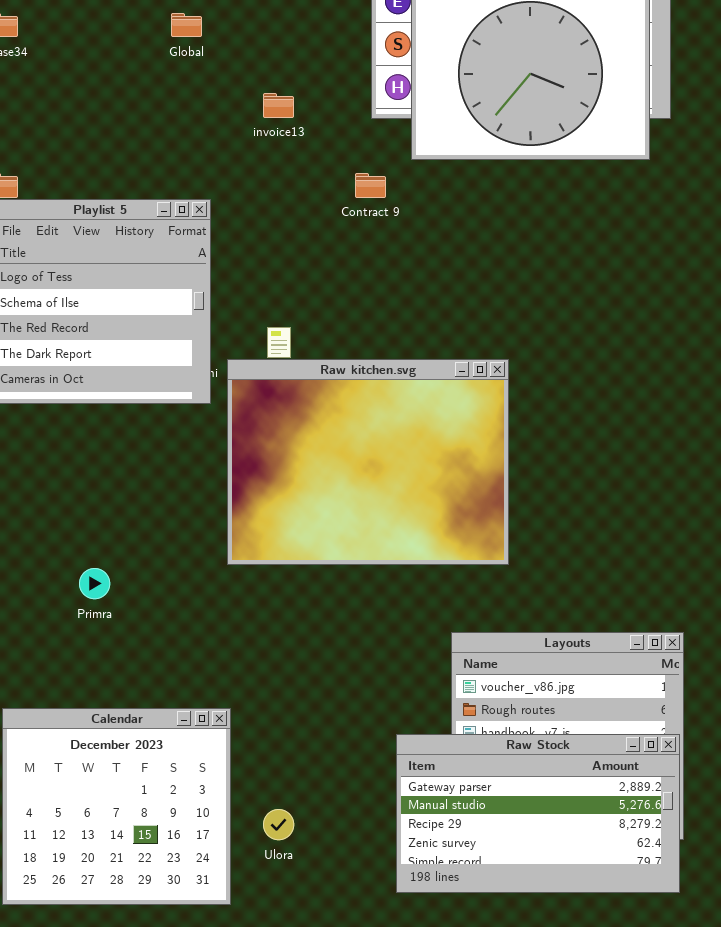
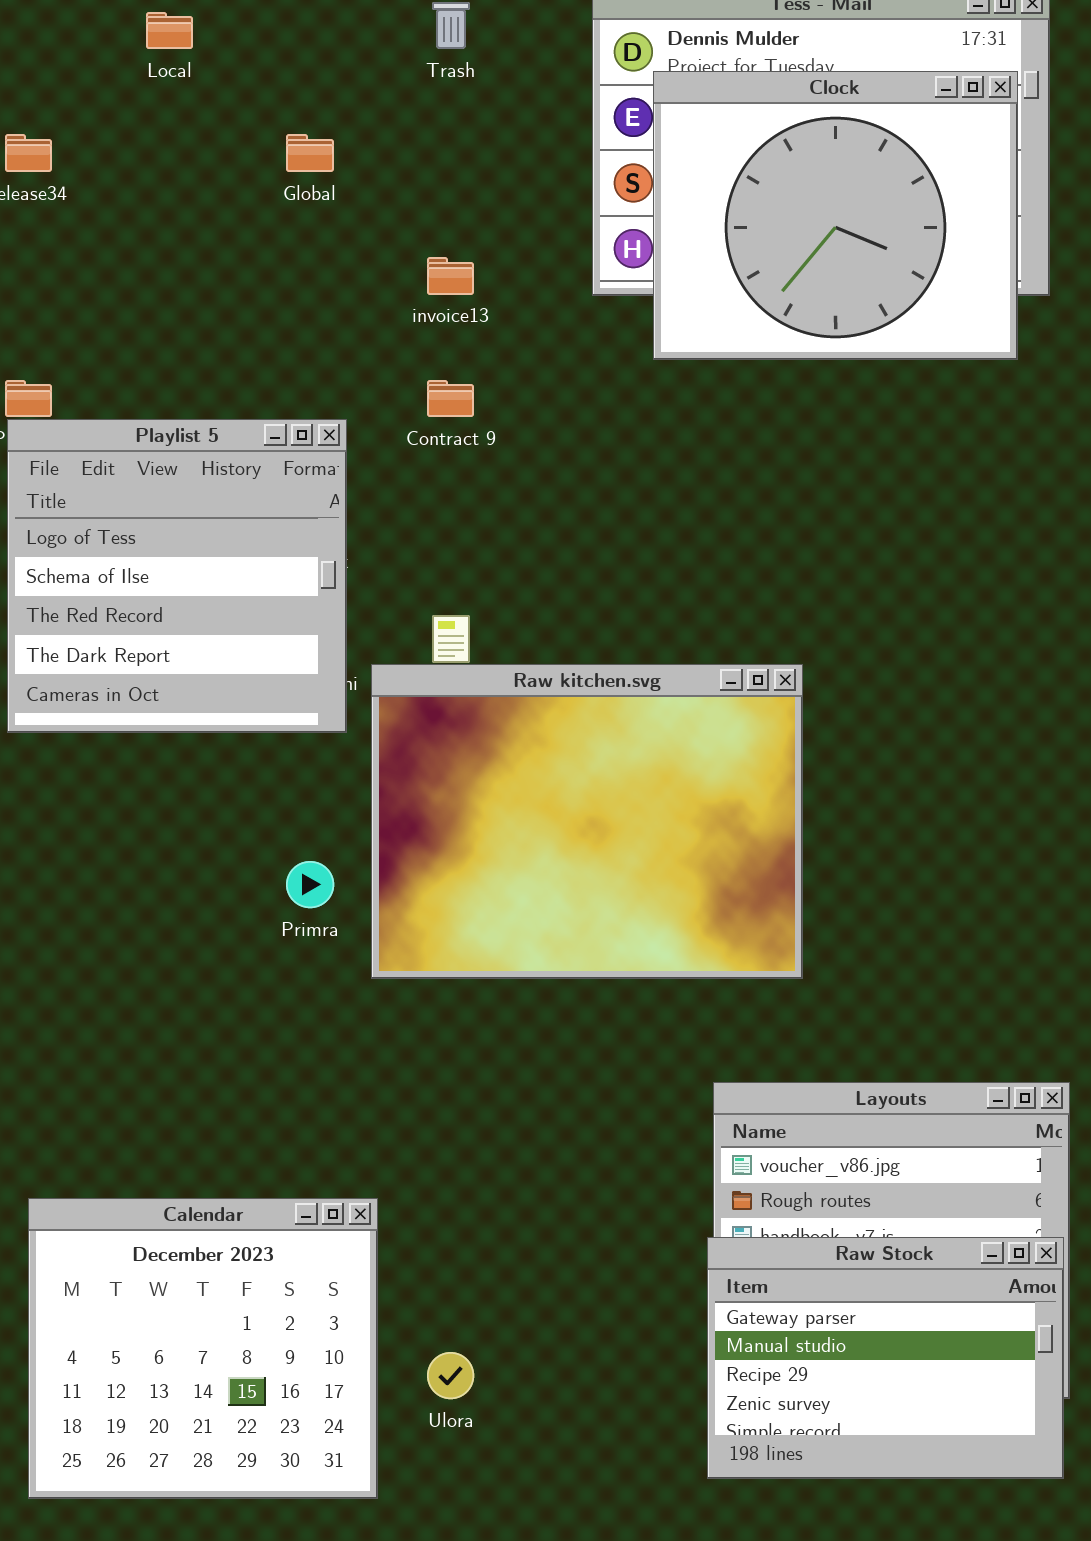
Contract 9: [355,173,386,198] -> [427,380,474,417], moved
Primra: [79,568,110,599] -> [286,861,334,908], moved
Raw Stock: [396,734,680,893] -> [707,1237,1064,1479], resized

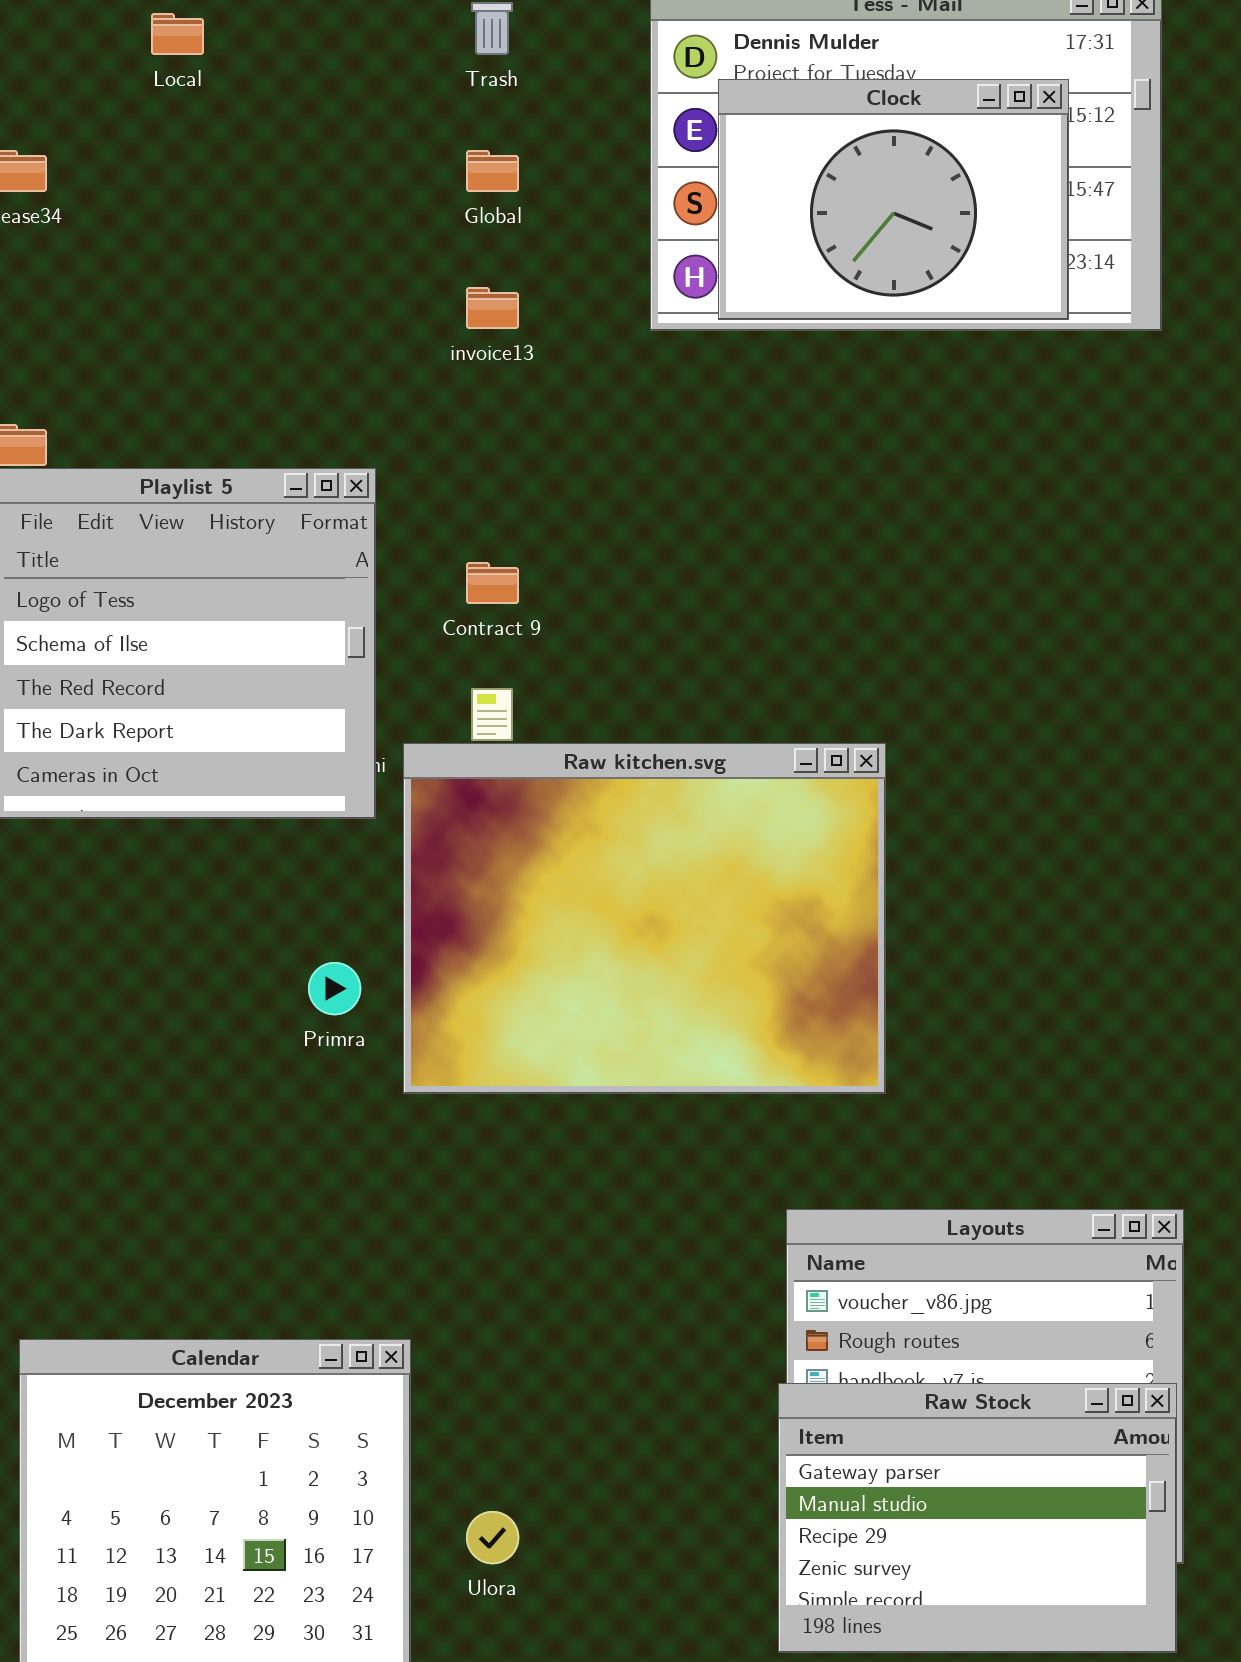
Clock: [653,71,1018,360] -> [718,79,1069,320], resized
Global: [286,134,334,172] -> [466,150,519,192], moved
Contract 9: [427,380,474,417] -> [466,562,519,604], moved

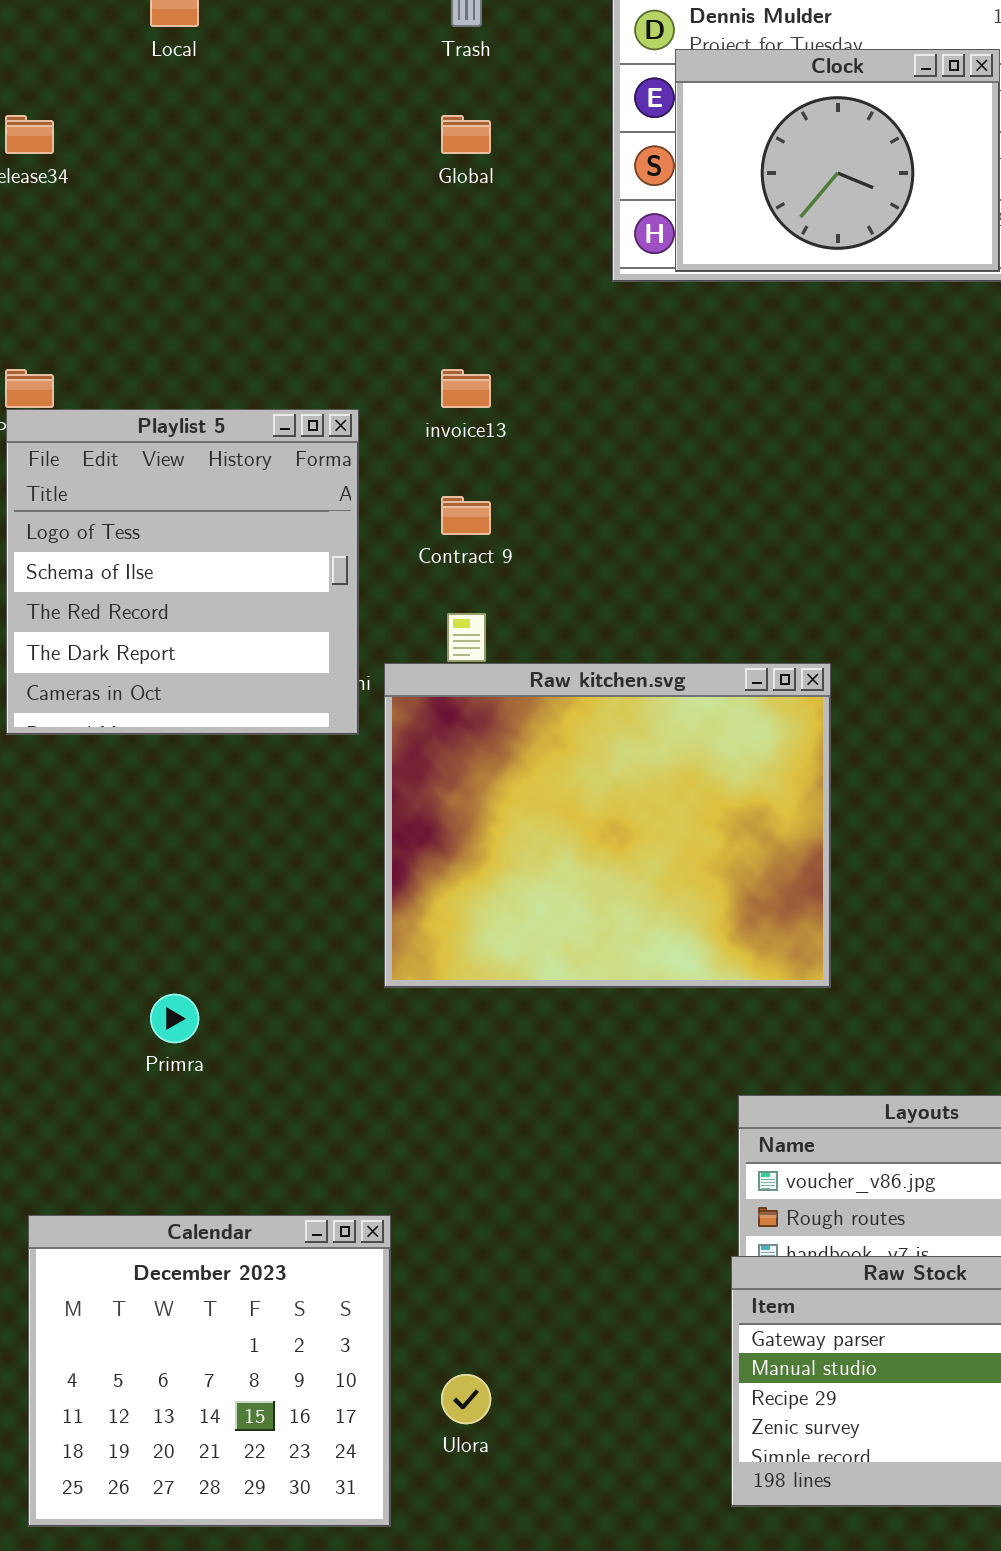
invoice13: [466,287,519,329] -> [441,369,491,408], moved
Primra: [308,962,361,1015] -> [150,994,199,1043], moved

